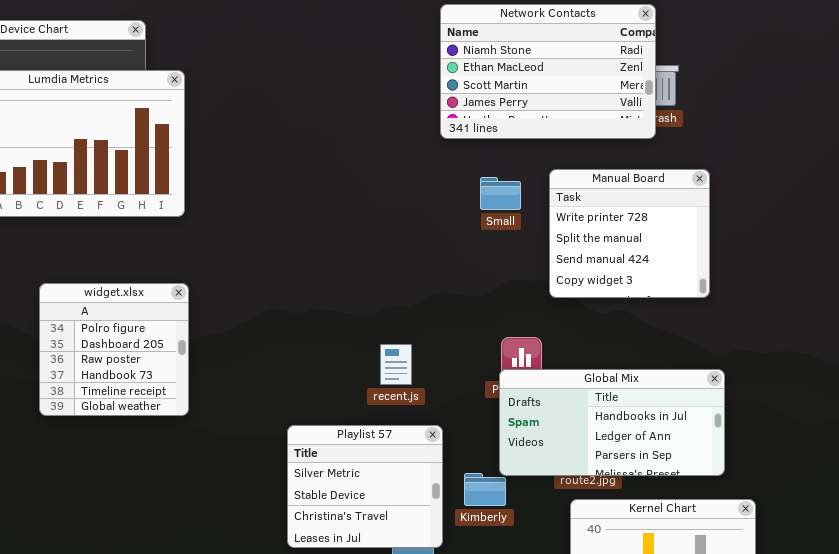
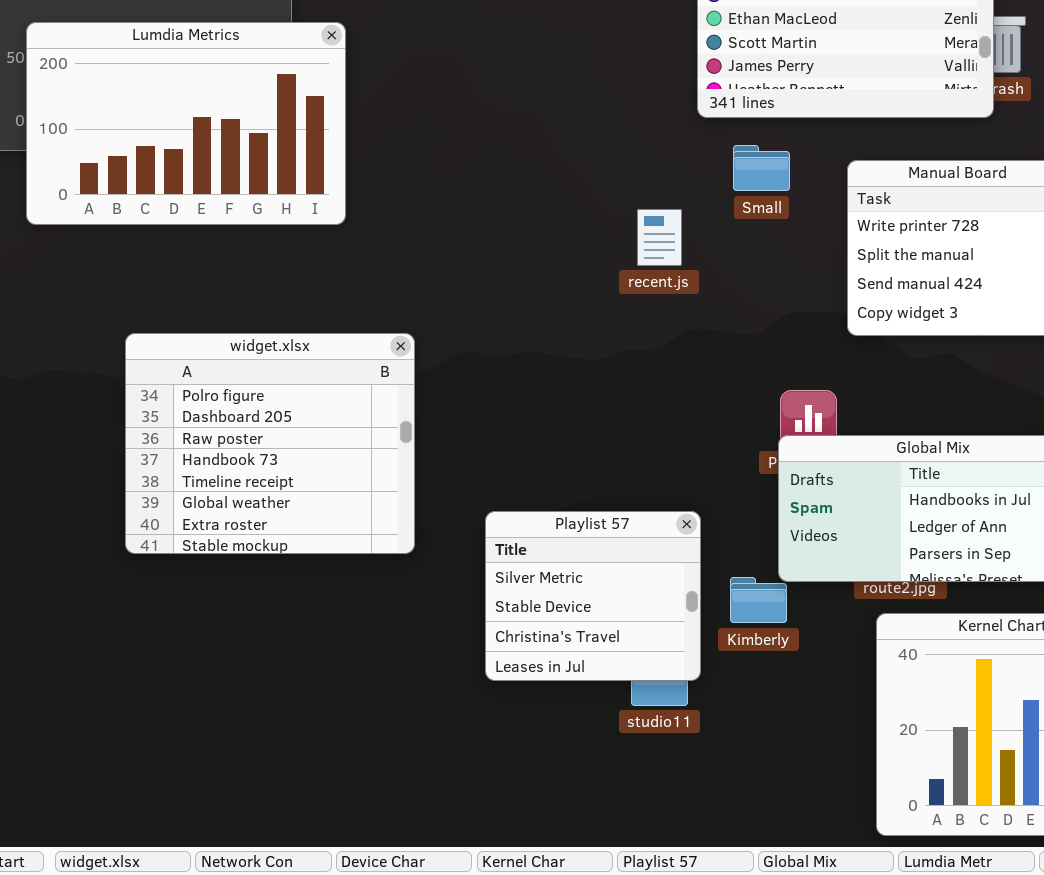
Small: [480,177,521,210] -> [733,145,790,191], moved
widget.xlsx: [39,283,189,416] -> [125,333,415,554], moved, resized
recent.js: [380,344,412,385] -> [637,209,682,266], moved

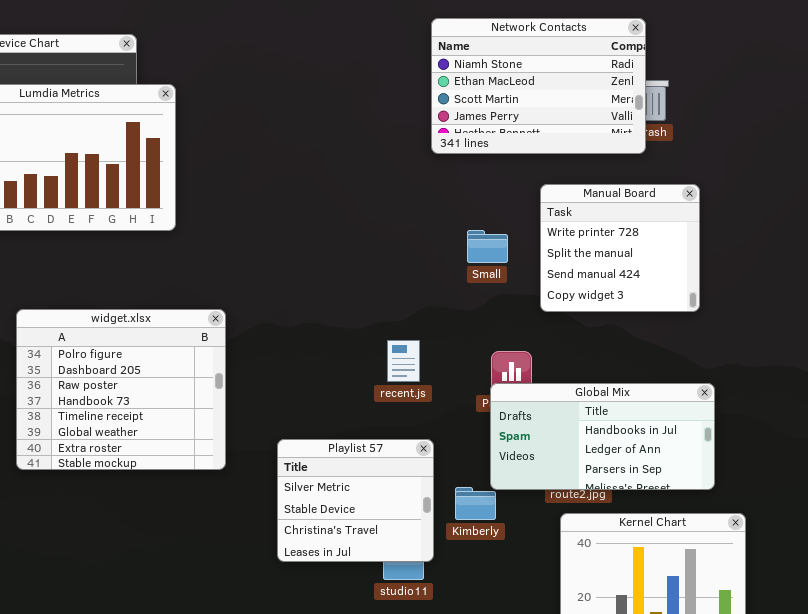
Small: [733,145,790,191] -> [467,230,508,263], moved
recent.js: [637,209,682,266] -> [387,340,420,382], moved

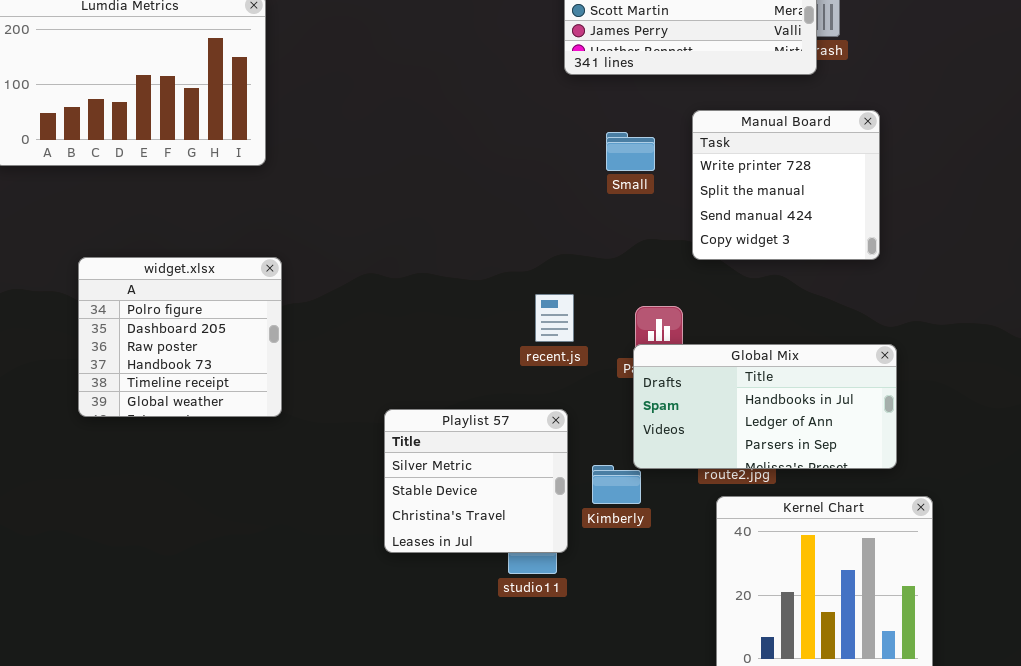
Small: [467,230,508,263] -> [606,132,655,171], moved
widget.xlsx: [16,309,226,470] -> [78,257,282,417], resized
recent.js: [387,340,420,382] -> [535,294,574,342], moved

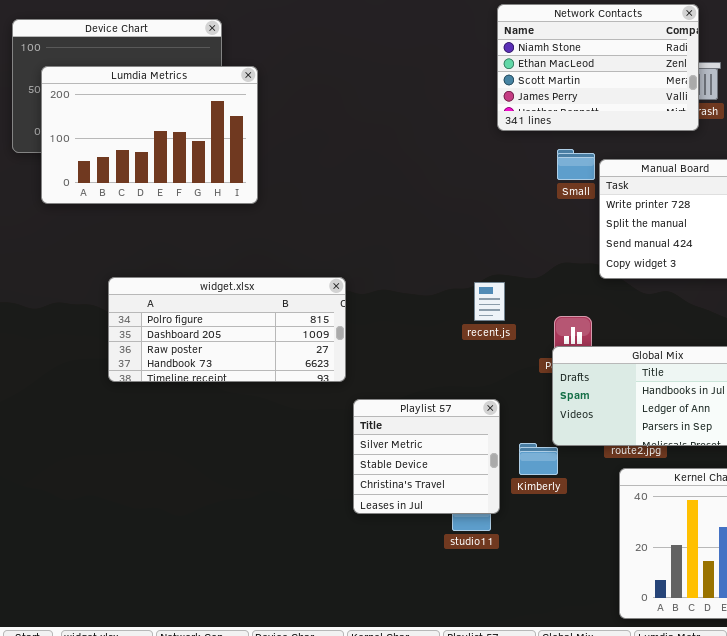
Small: [606,132,655,171] -> [557,149,595,180], moved
widget.xlsx: [78,257,282,417] -> [108,277,346,382], resized
recent.js: [535,294,574,342] -> [474,282,505,321], moved

